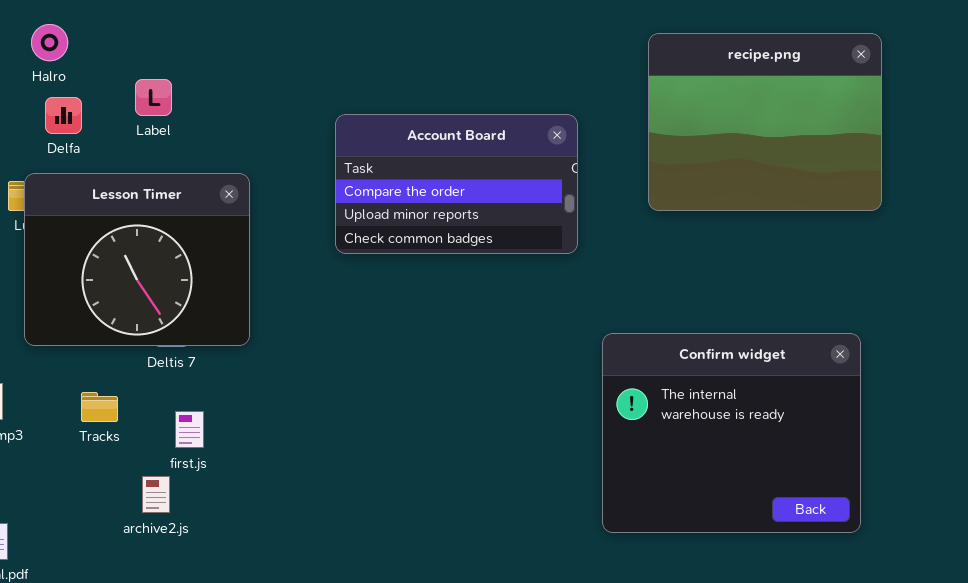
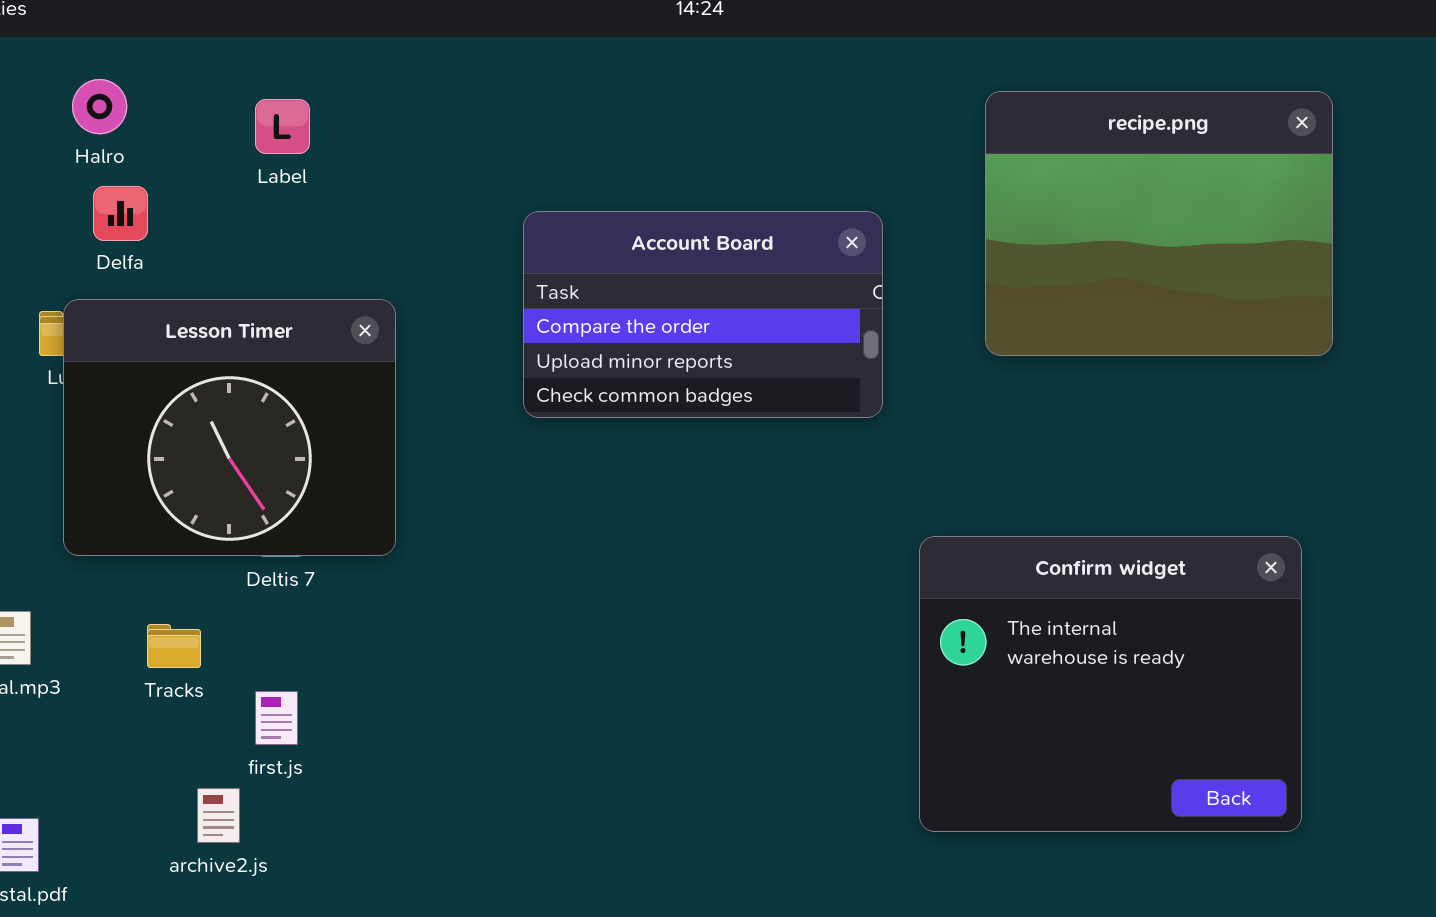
Label: [135,79,172,116] -> [255,99,310,154], moved
first.js: [175,411,204,448] -> [255,691,298,745], moved
archive2.js: [142,476,170,513] -> [197,788,240,843], moved

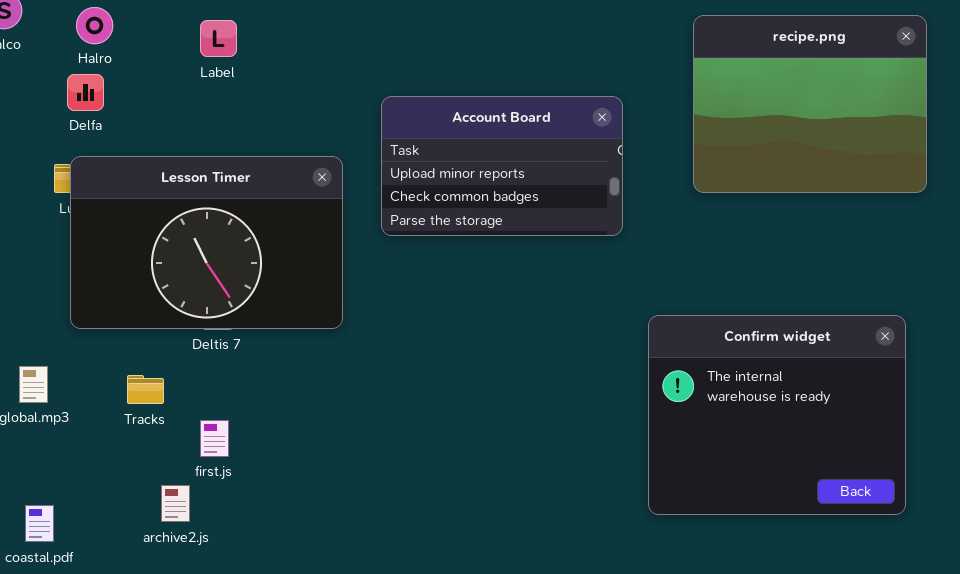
Delfa: [93,186,148,241] -> [67,74,104,111], moved
Account Board: [523,211,883,418] -> [381,96,623,236], scrolled down 1 row
Lesson Timer: [63,299,396,556] -> [70,156,343,329], resized

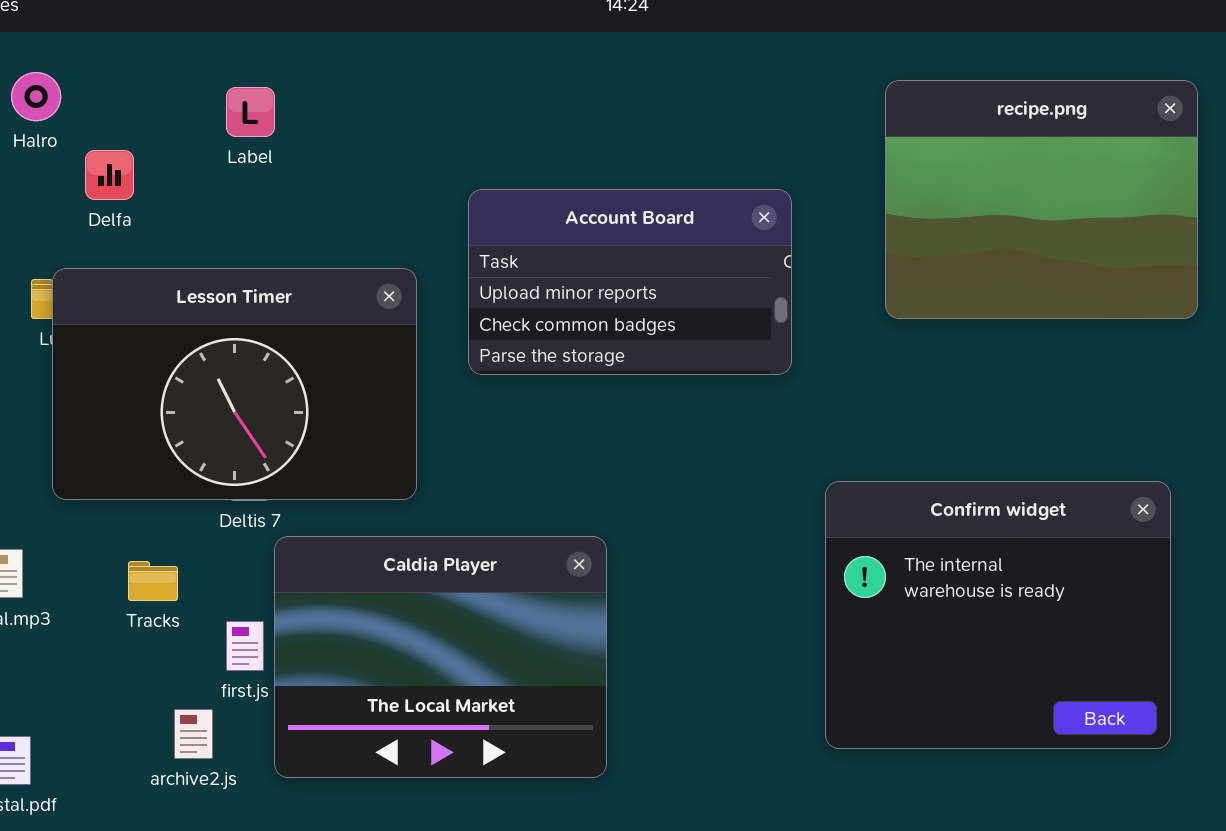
Halro: [76,7,113,44] -> [11,72,61,121], moved
Delfa: [67,74,104,111] -> [85,150,134,200], moved
Caldia Player: none -> [274,536,607,778], opened

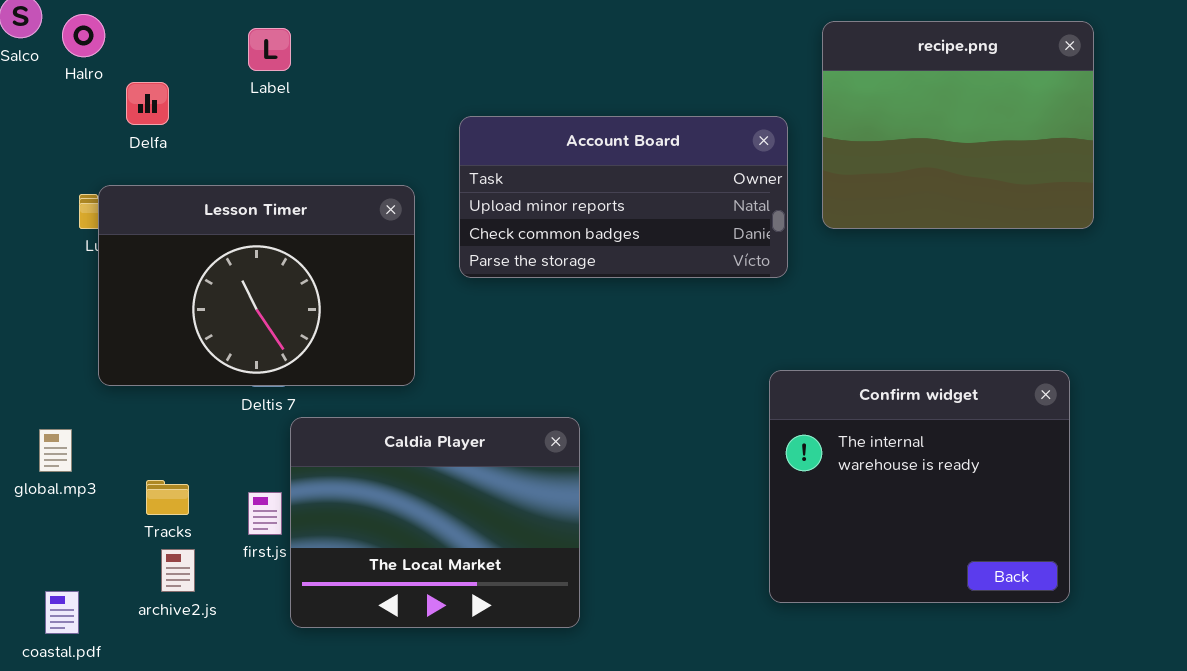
Account Board: [468,189,792,375] -> [459,116,788,278], resized
Tracks: [128,561,178,601] -> [146,480,189,515], moved
archive2.js: [174,709,213,759] -> [161,549,195,592], moved

